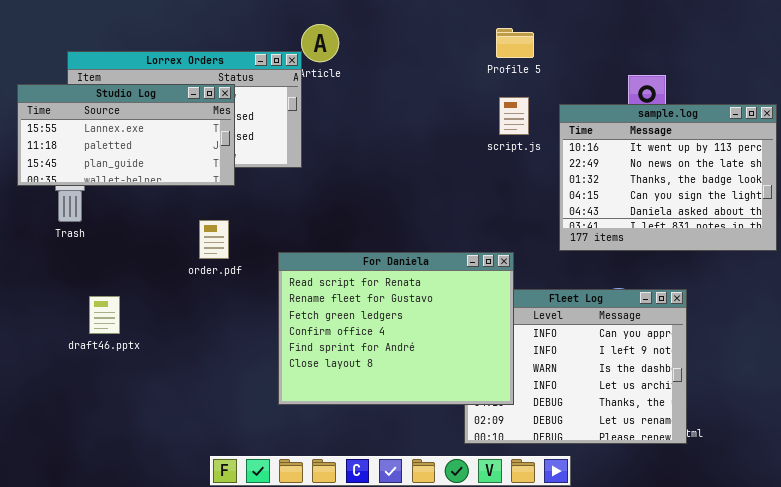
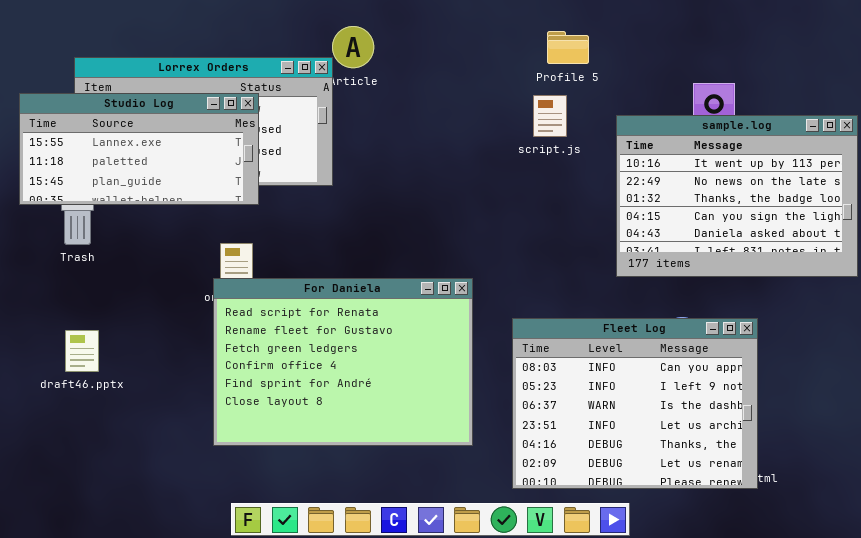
script.js: [499,97,529,135] -> [533,95,567,137], moved
For Daniela: [278,252,514,405] -> [213,278,473,446], moved
draft46.pptx: [89,296,120,334] -> [65,330,99,372], moved

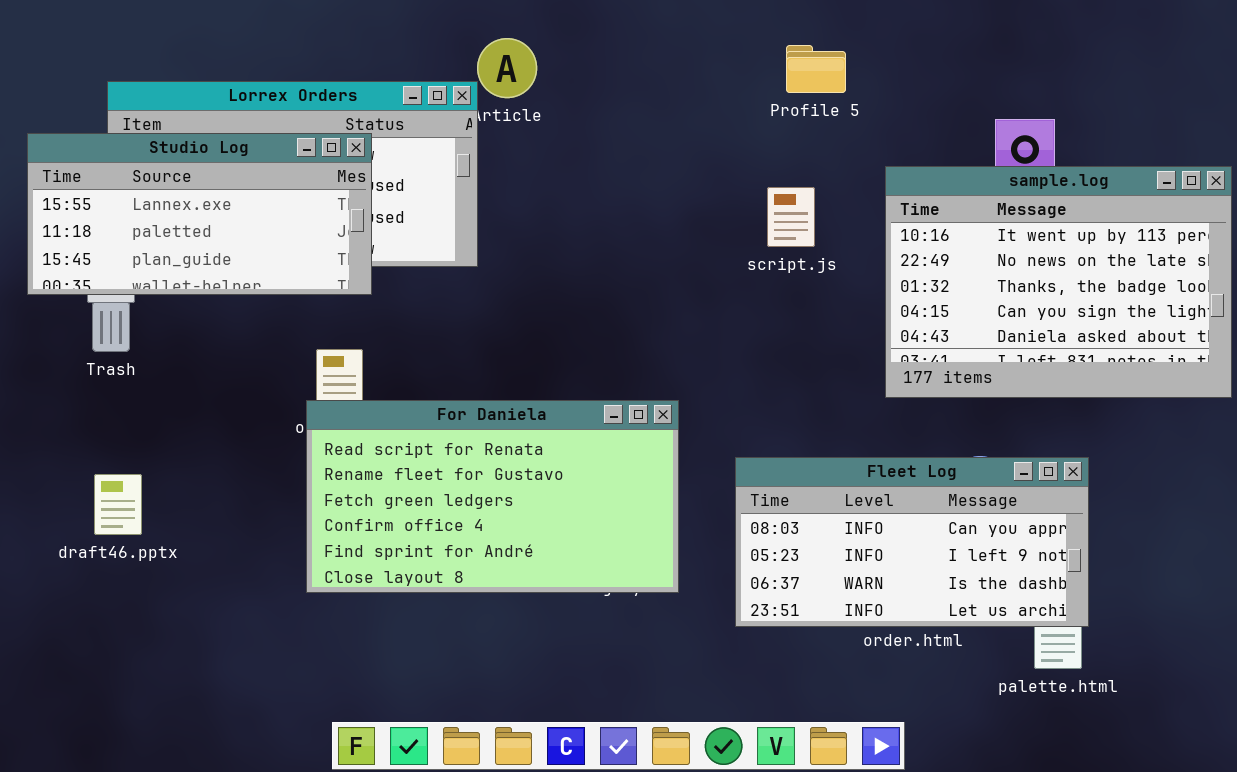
script.js: [533,95,567,137] -> [767,187,815,247], moved
For Daniela: [213,278,473,446] -> [306,400,679,593], resized
Fleet Log: [512,318,758,489] -> [735,457,1089,627], resized

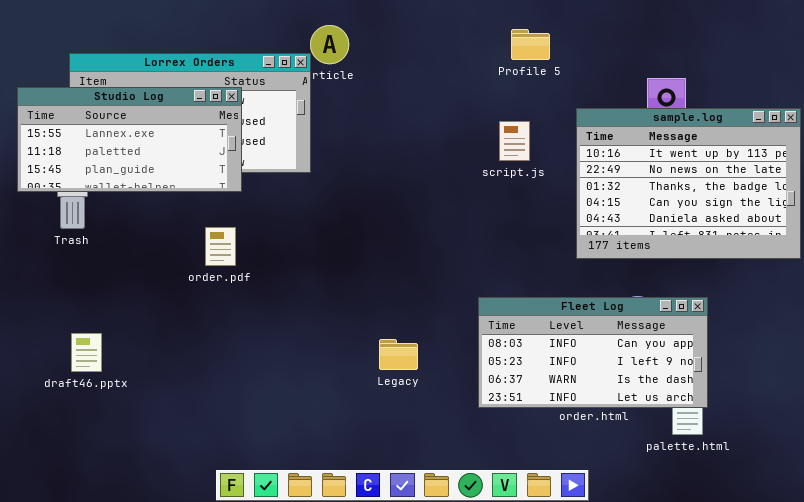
For Daniela: [306,400,679,593] -> none, closed
draft46.pptx: [94,474,142,535] -> [71,333,102,372], moved

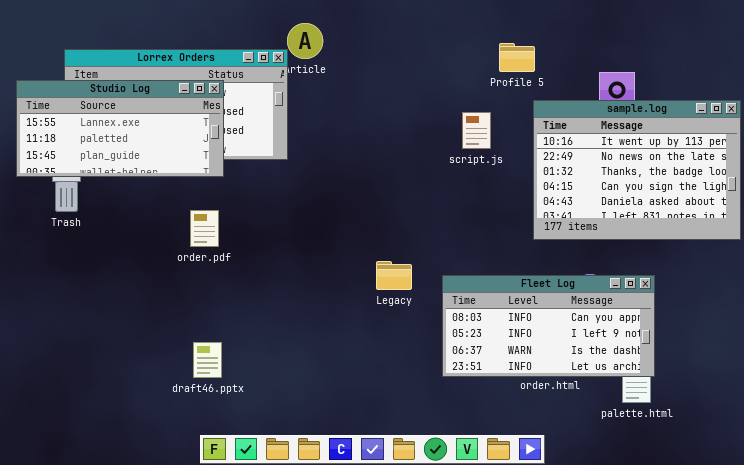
Profile 5: [511,29,550,60] -> [499,43,535,72], moved
draft46.pptx: [71,333,102,372] -> [193,342,222,378], moved
Legacy: [379,339,418,370] -> [376,261,412,290], moved

